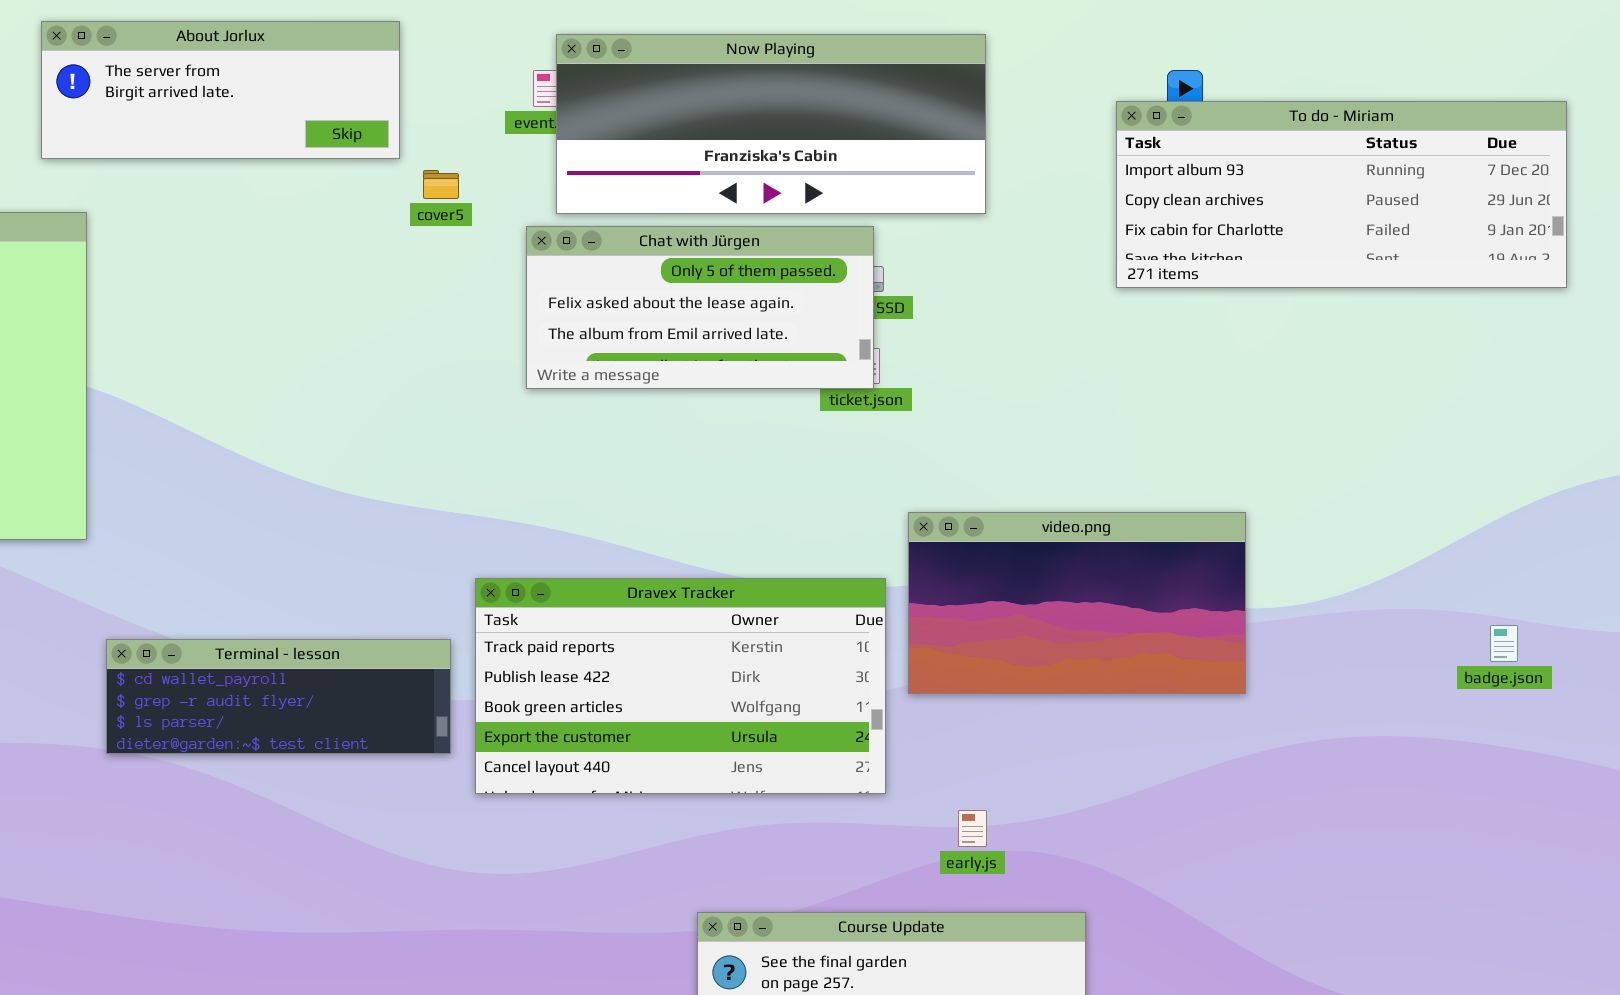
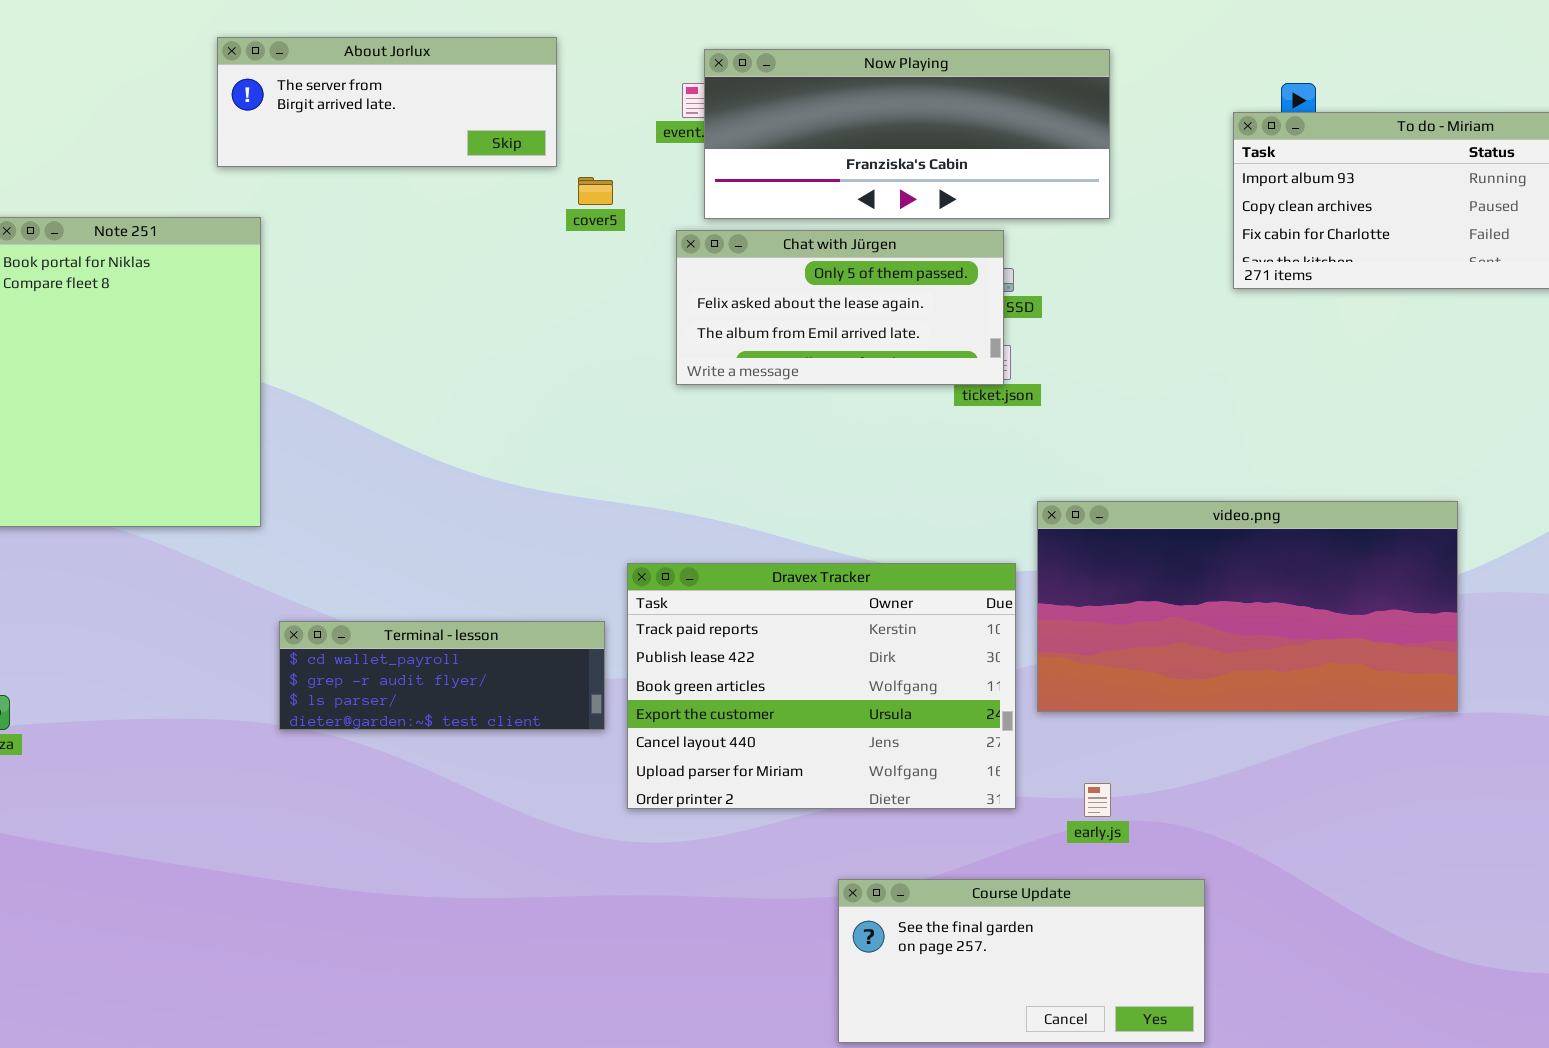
video.png: [908,512,1246,694] -> [1037,501,1458,712], resized
Dravex Tracker: [475,578,886,794] -> [627,563,1016,809], resized

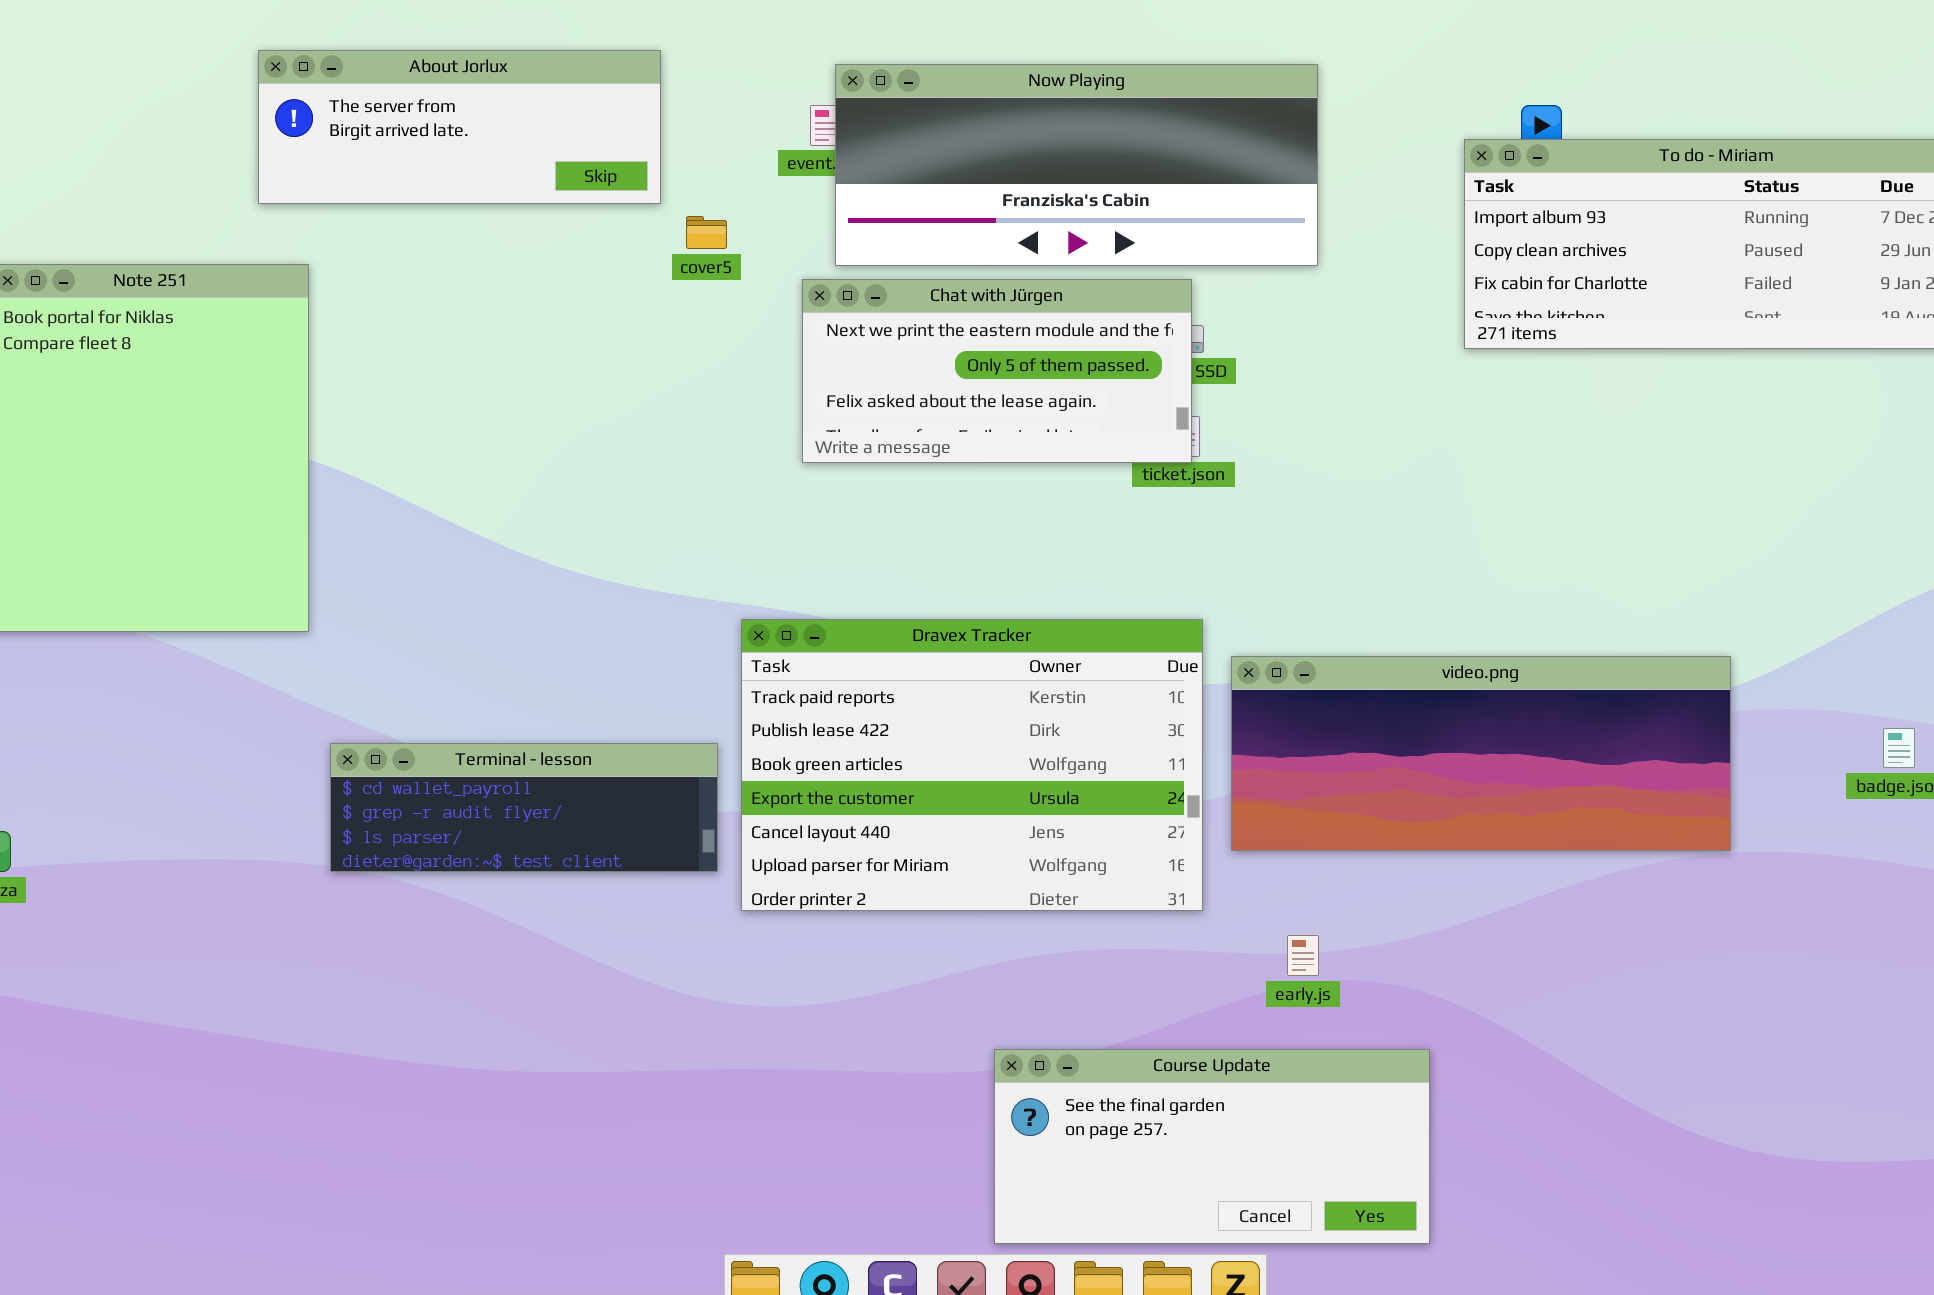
Chat with Jürgen: [676,230,1004,385] -> [802,279,1192,463], scrolled up 1 row
video.png: [1037,501,1458,712] -> [1231,656,1731,851], resized
Dravex Tracker: [627,563,1016,809] -> [741,619,1203,911], moved

